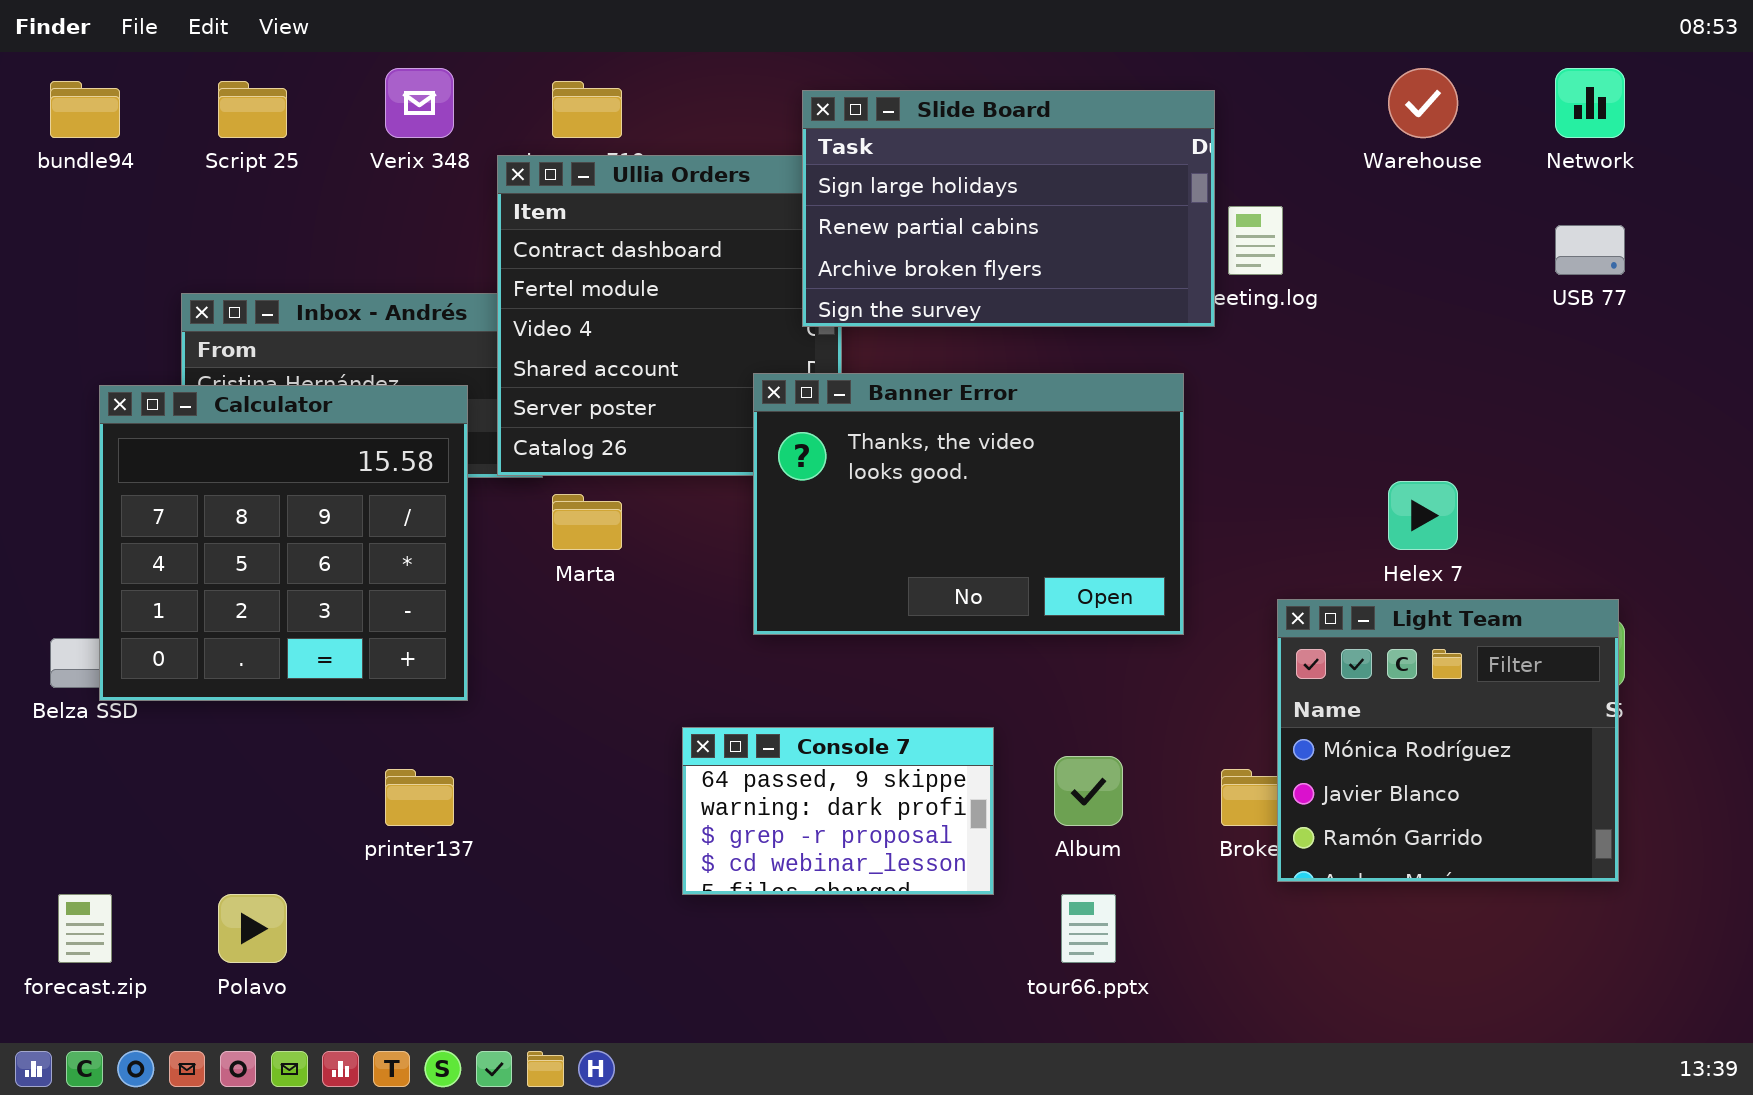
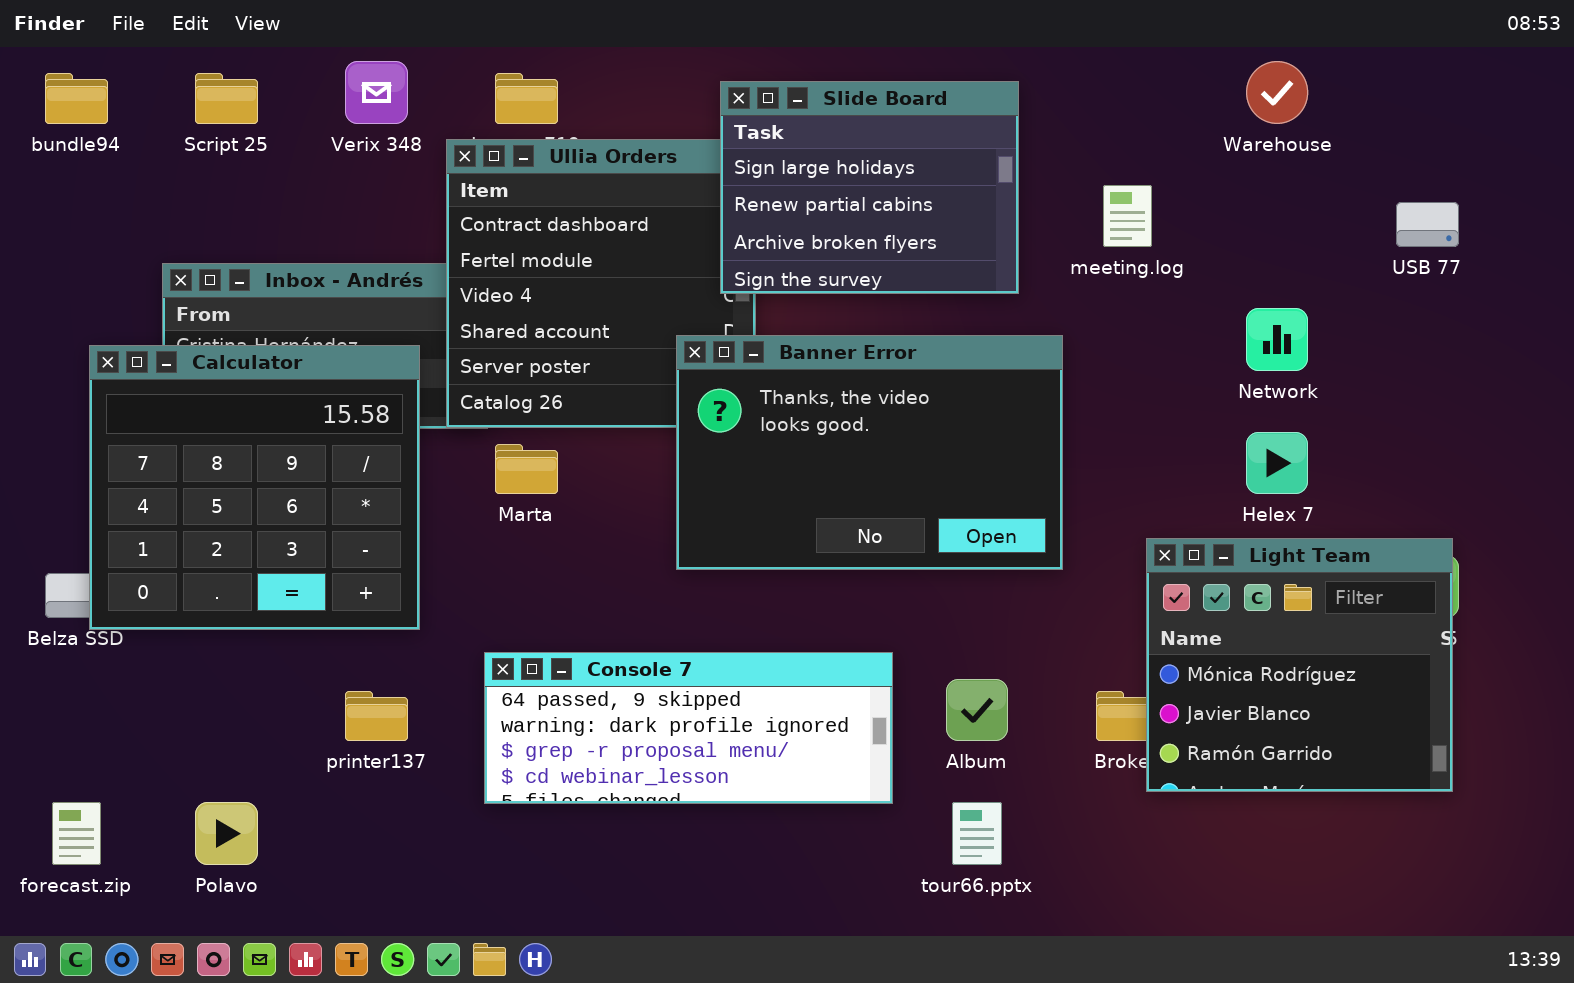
Network: [1555,68,1625,138] -> [1246,308,1308,371], moved
Slide Board: [802,90,1215,327] -> [720,81,1019,294], resized
Console 7: [682,727,994,895] -> [484,652,893,804], resized

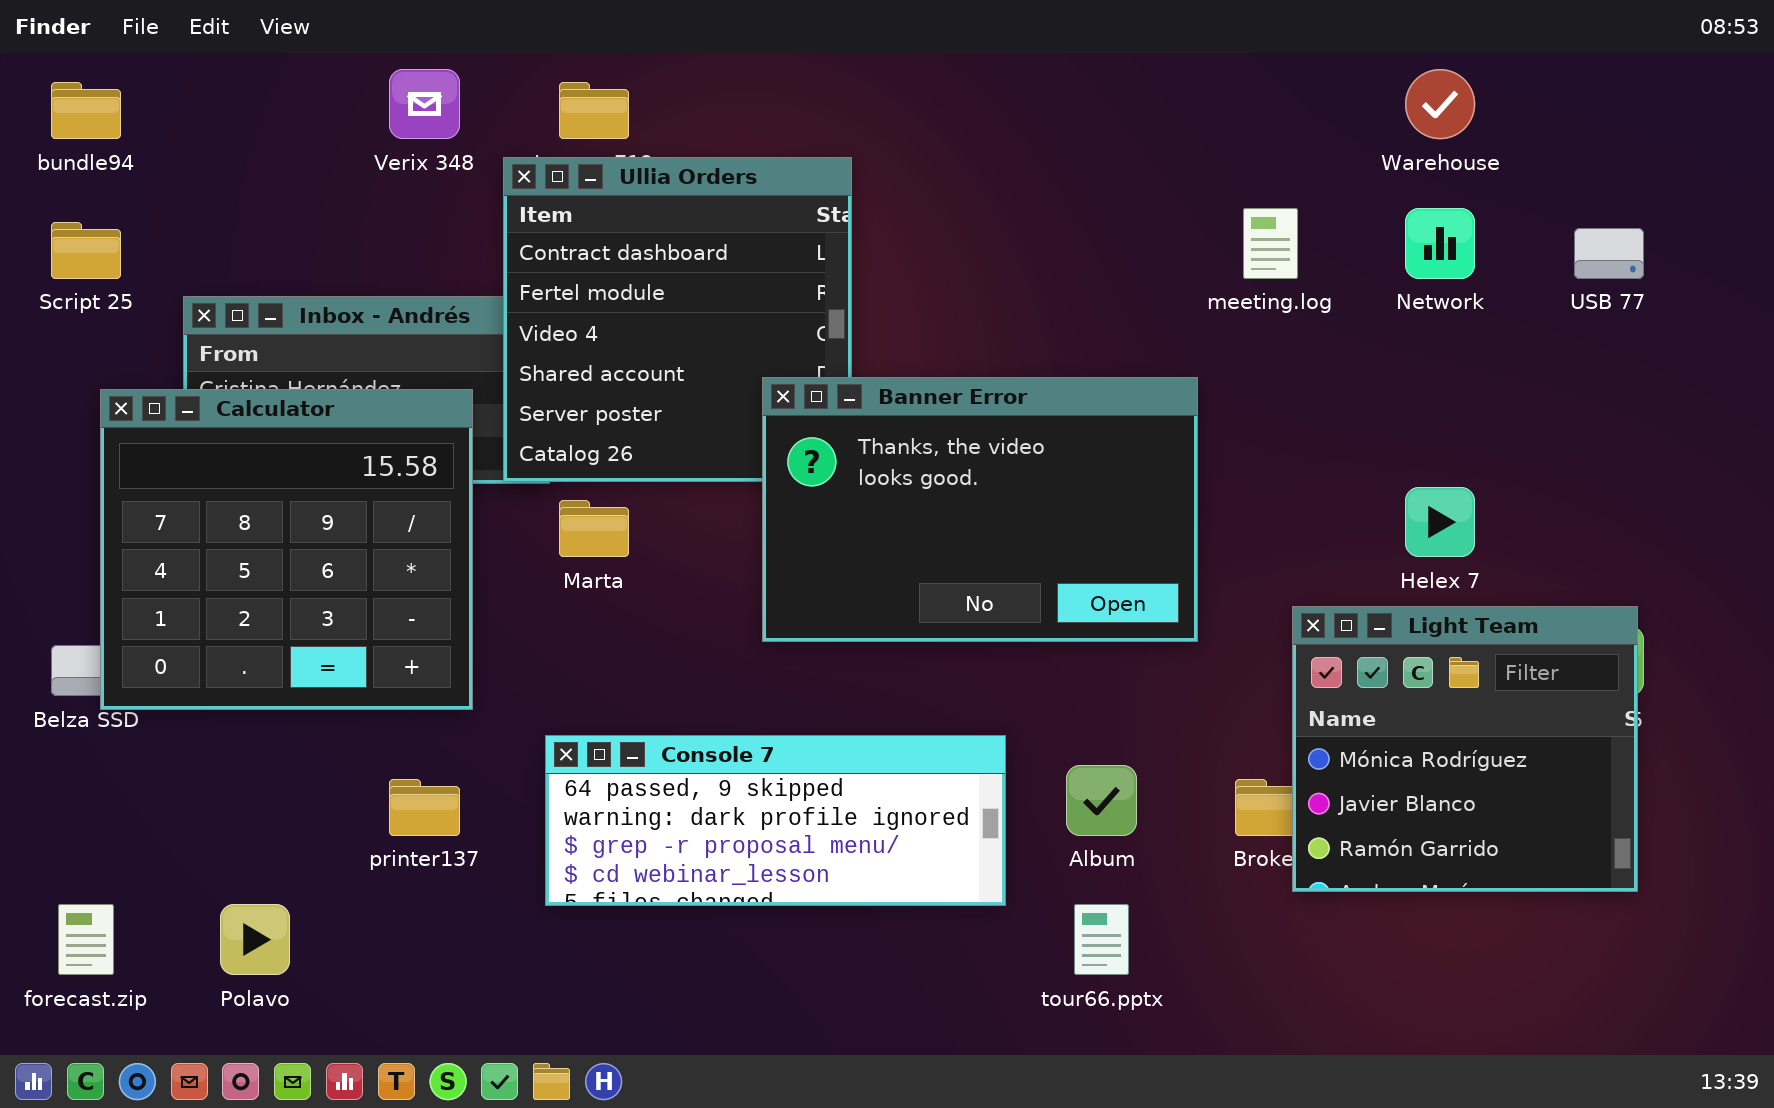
Script 25: [195,73,258,124] -> [51,222,121,279], moved
Slide Board: [720,81,1019,294] -> none, closed
Network: [1246,308,1308,371] -> [1405,208,1475,279], moved

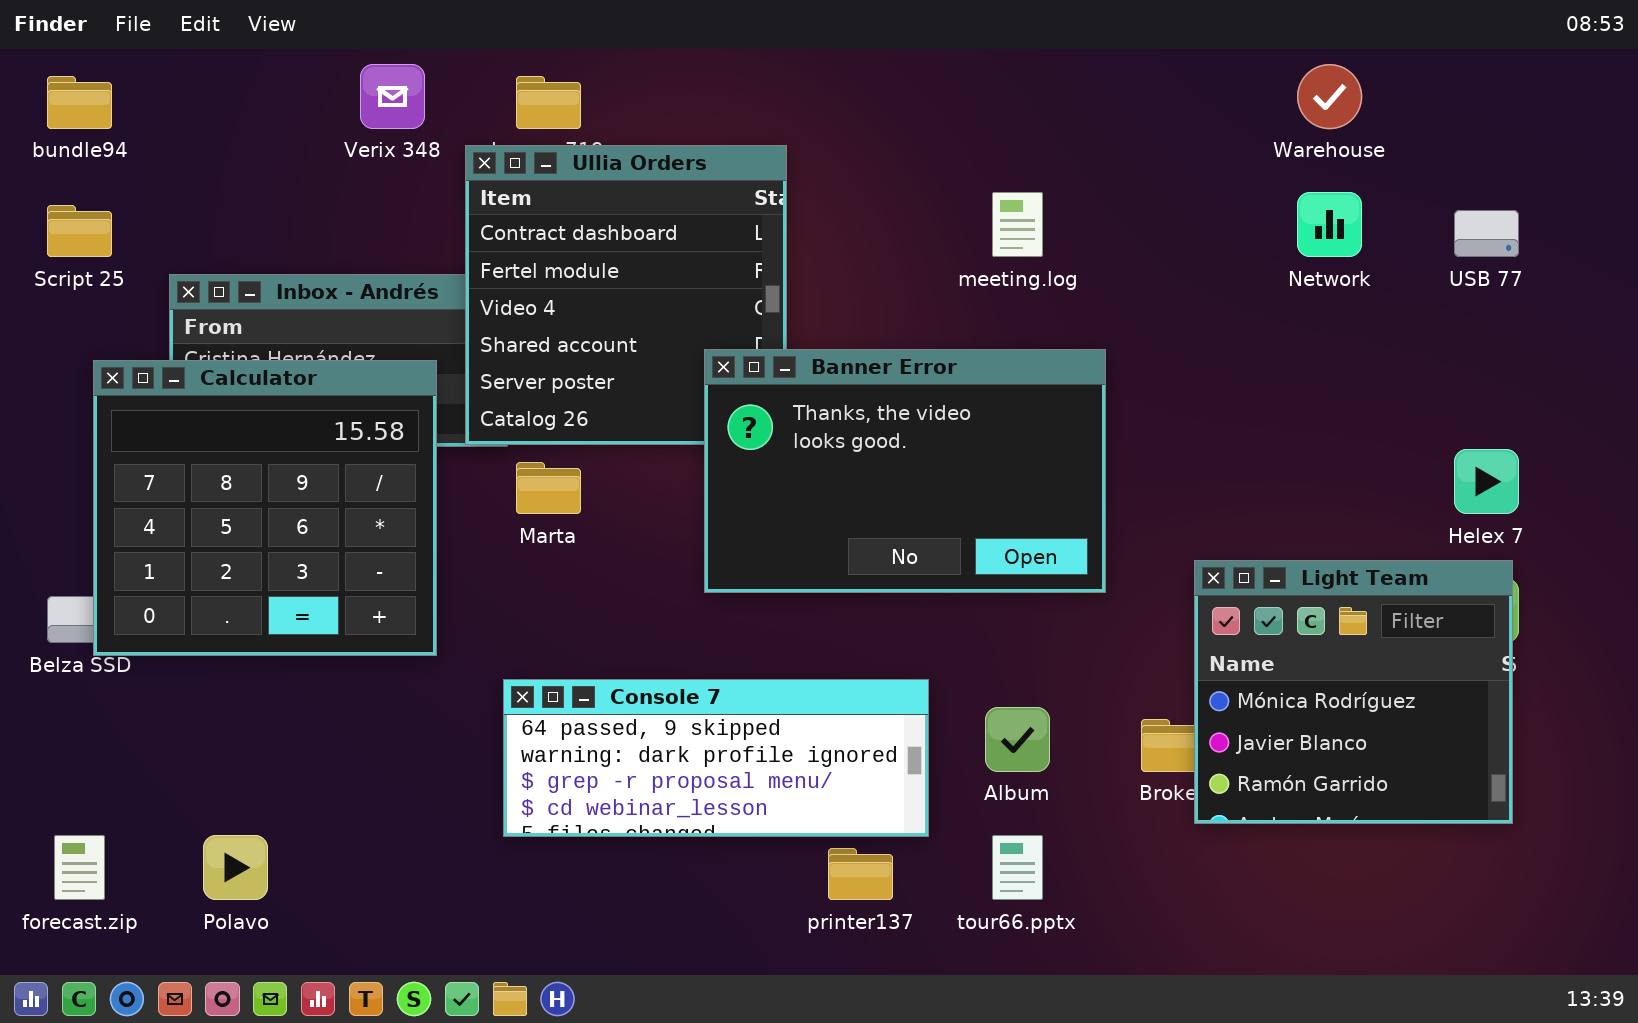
meeting.log: [1243,208,1298,279] -> [992,192,1043,257], moved
Helex 7: [1405,487,1475,557] -> [1454,449,1519,514], moved
printer137: [389,779,460,836] -> [828,848,893,900], moved

